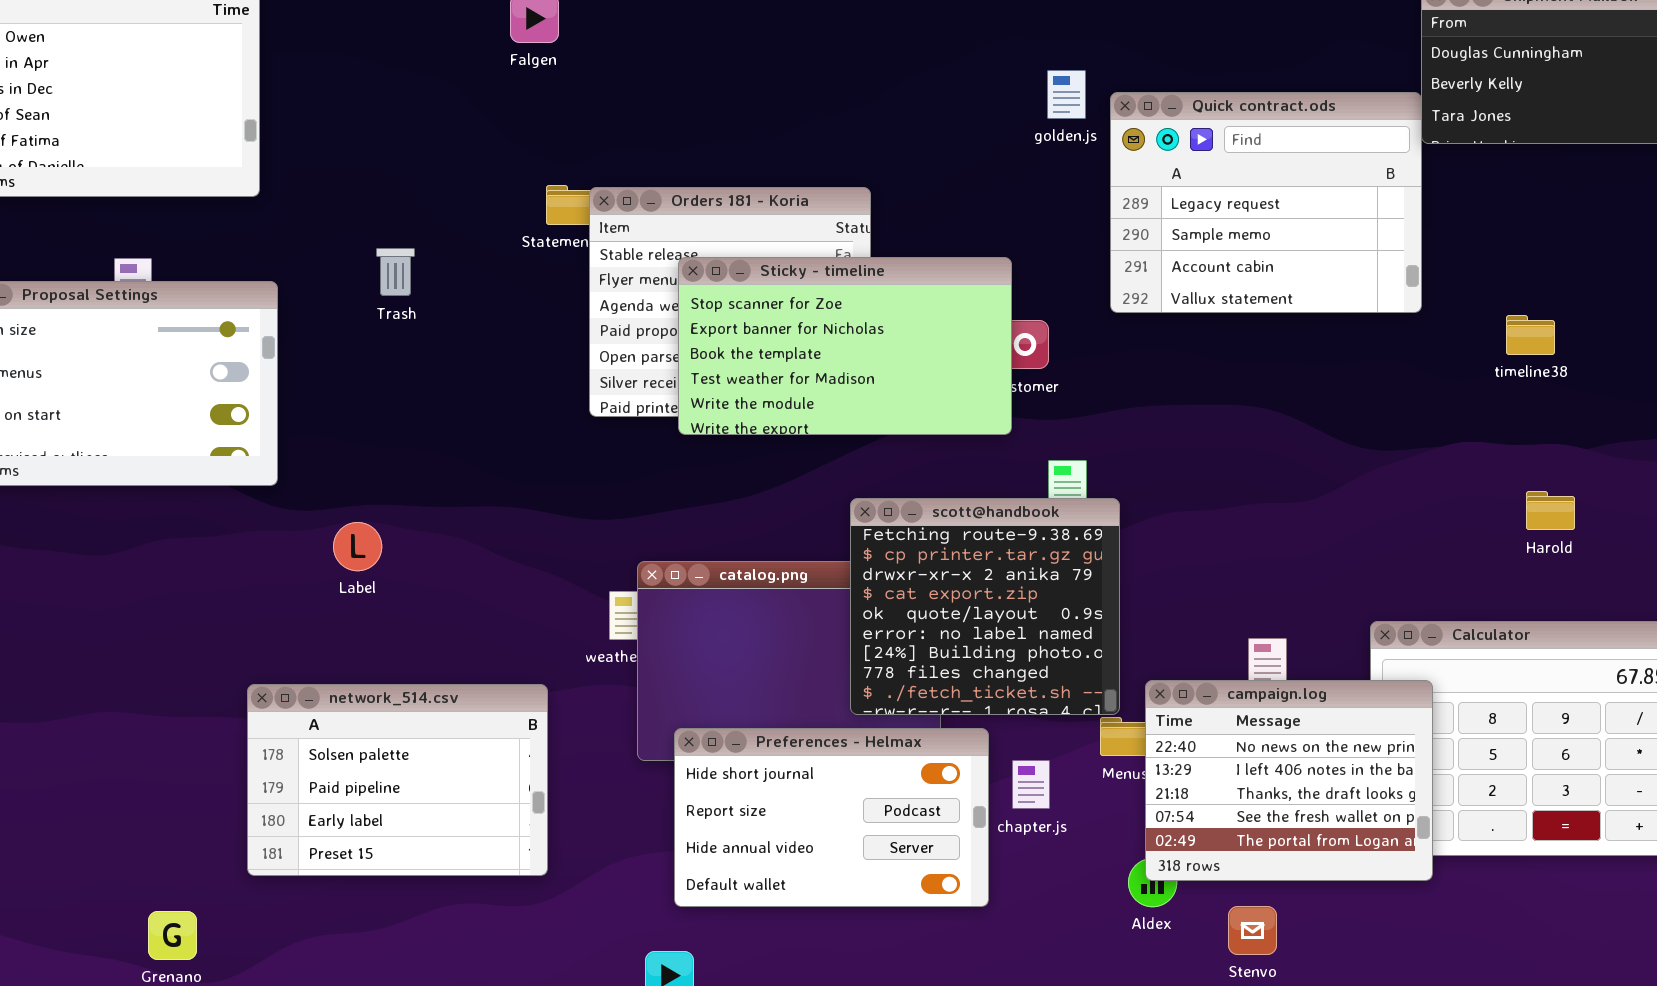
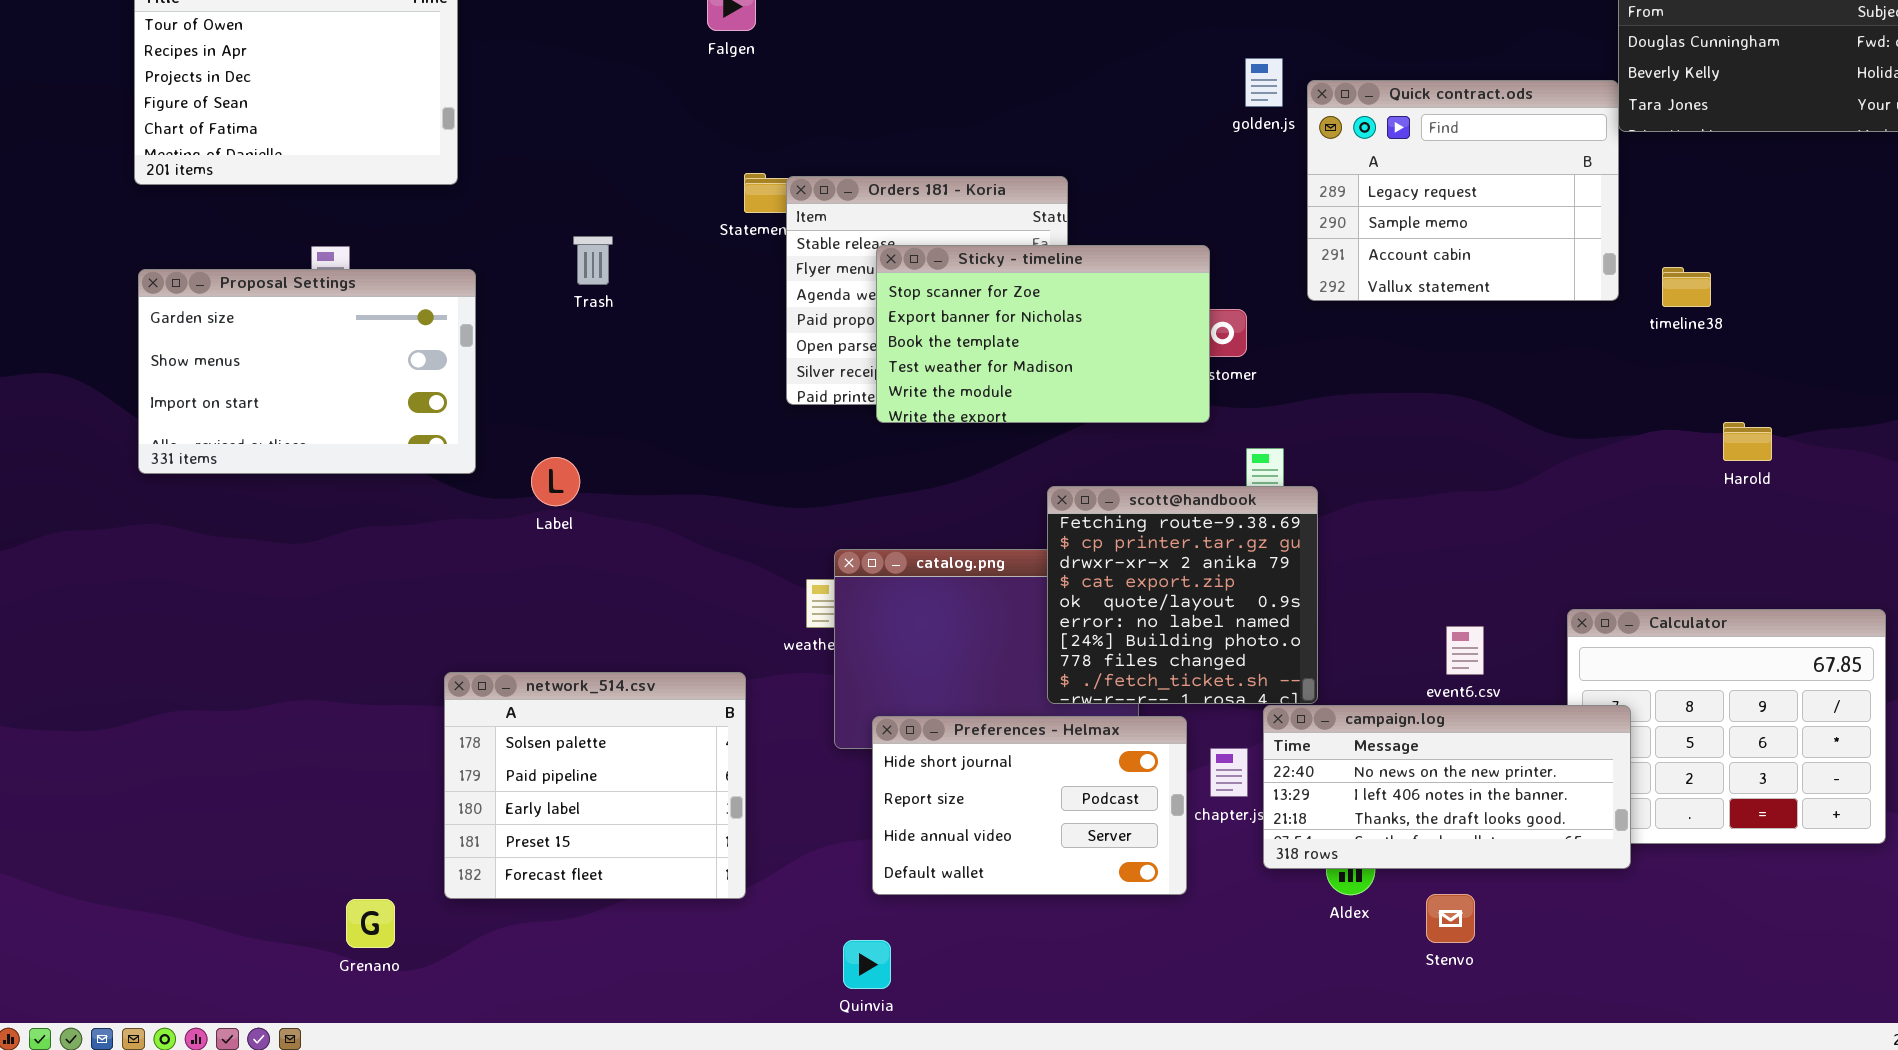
timeline38: [1506,315,1555,355] -> [1662,267,1711,307], moved
Harold: [1526,491,1575,530] -> [1723,422,1772,461], moved
Label: [333,522,382,571] -> [531,457,580,506], moved
campaign.log: [1145,680,1433,881] -> [1263,705,1631,869], resized
network_514.csv: [247,684,548,876] -> [444,672,746,899], resized

